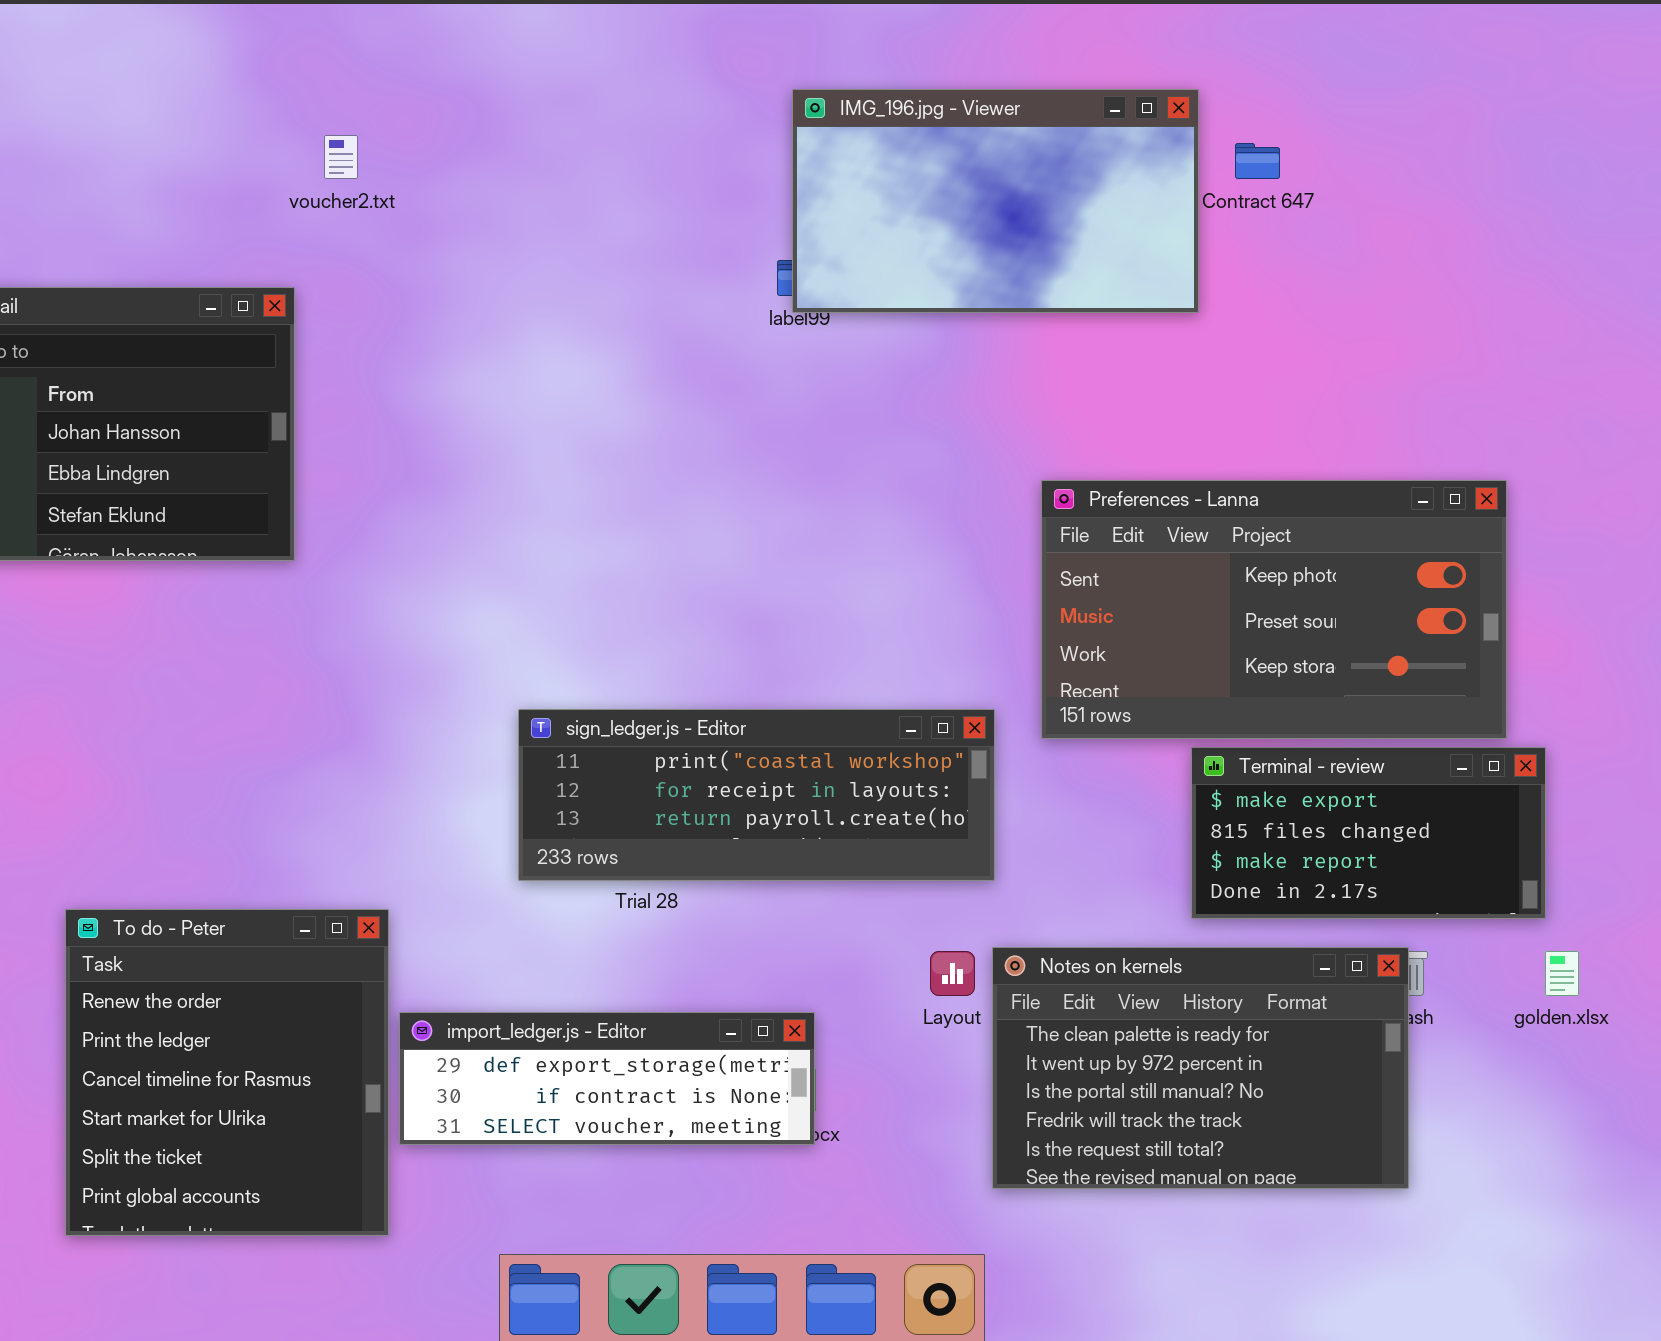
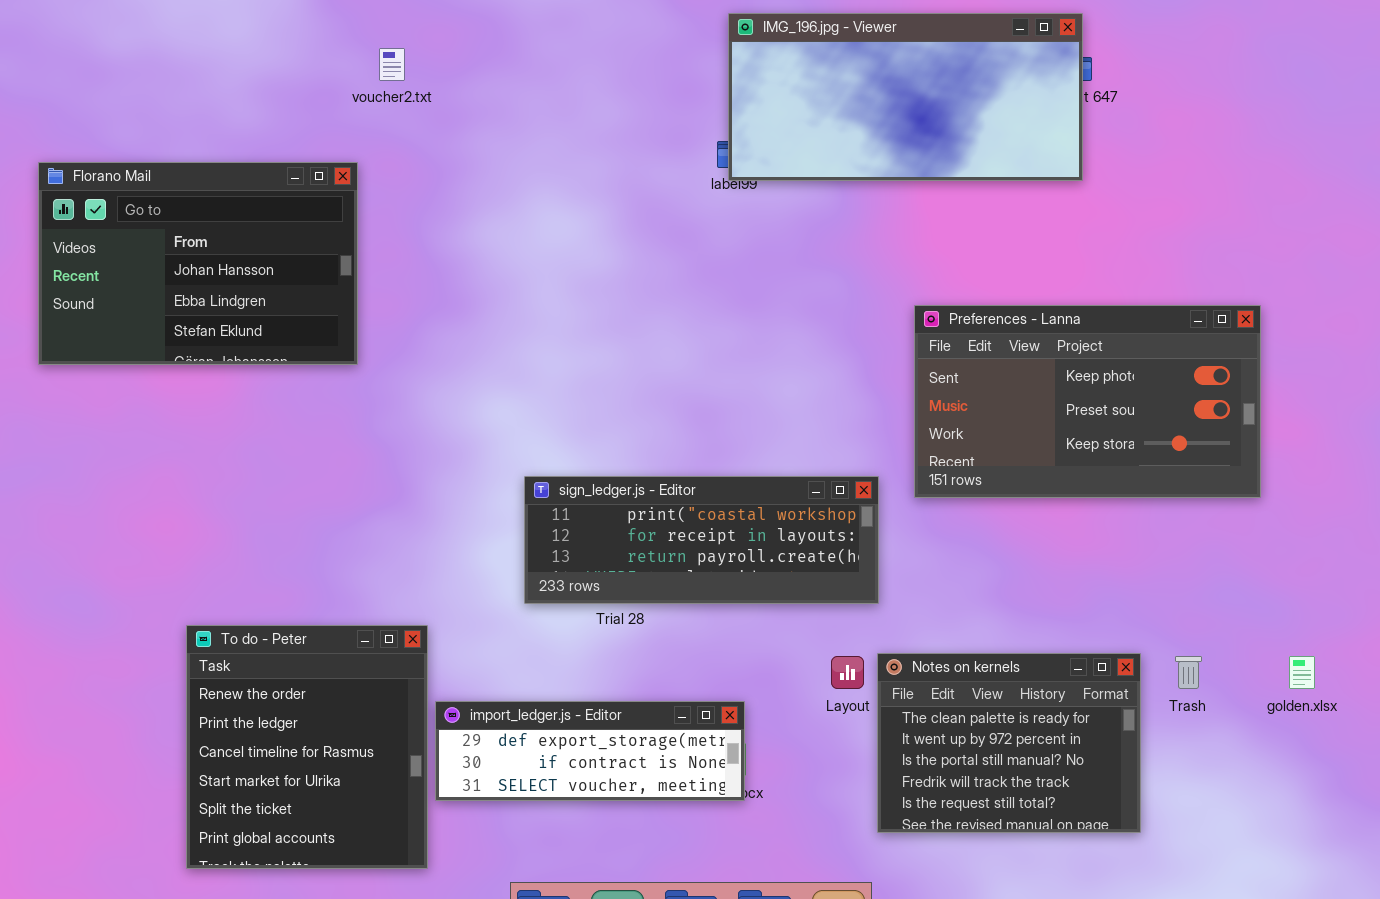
IMG_196.jpg - Viewer: [792,89,1199,313] -> [728,13,1083,181], resized
Terminal - review: [1191,747,1546,919] -> none, closed
Notes on kernels: [992,947,1409,1189] -> [877,653,1141,833], resized

